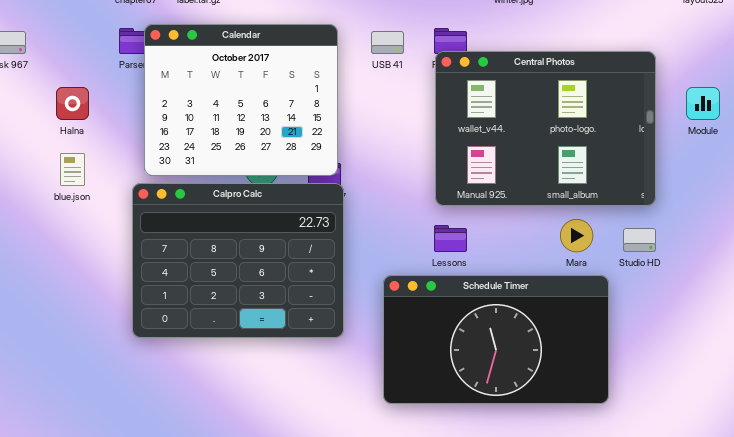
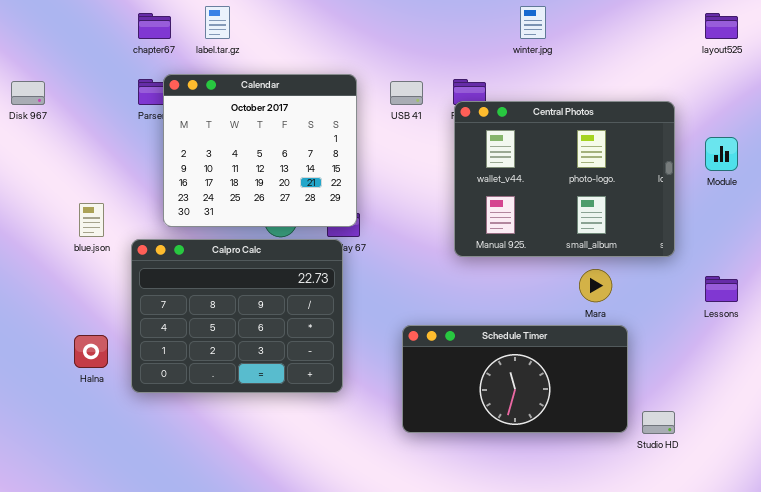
Halna: [56,87,89,120] -> [74,335,108,368], moved
Calpro Calc: [132,183,344,338] -> [131,239,343,393], moved
Lessons: [434,225,467,252] -> [705,276,738,302], moved
Studio HD: [623,228,656,252] -> [642,411,675,434], moved
Schedule Timer: [383,275,609,404] -> [402,325,628,433], resized

